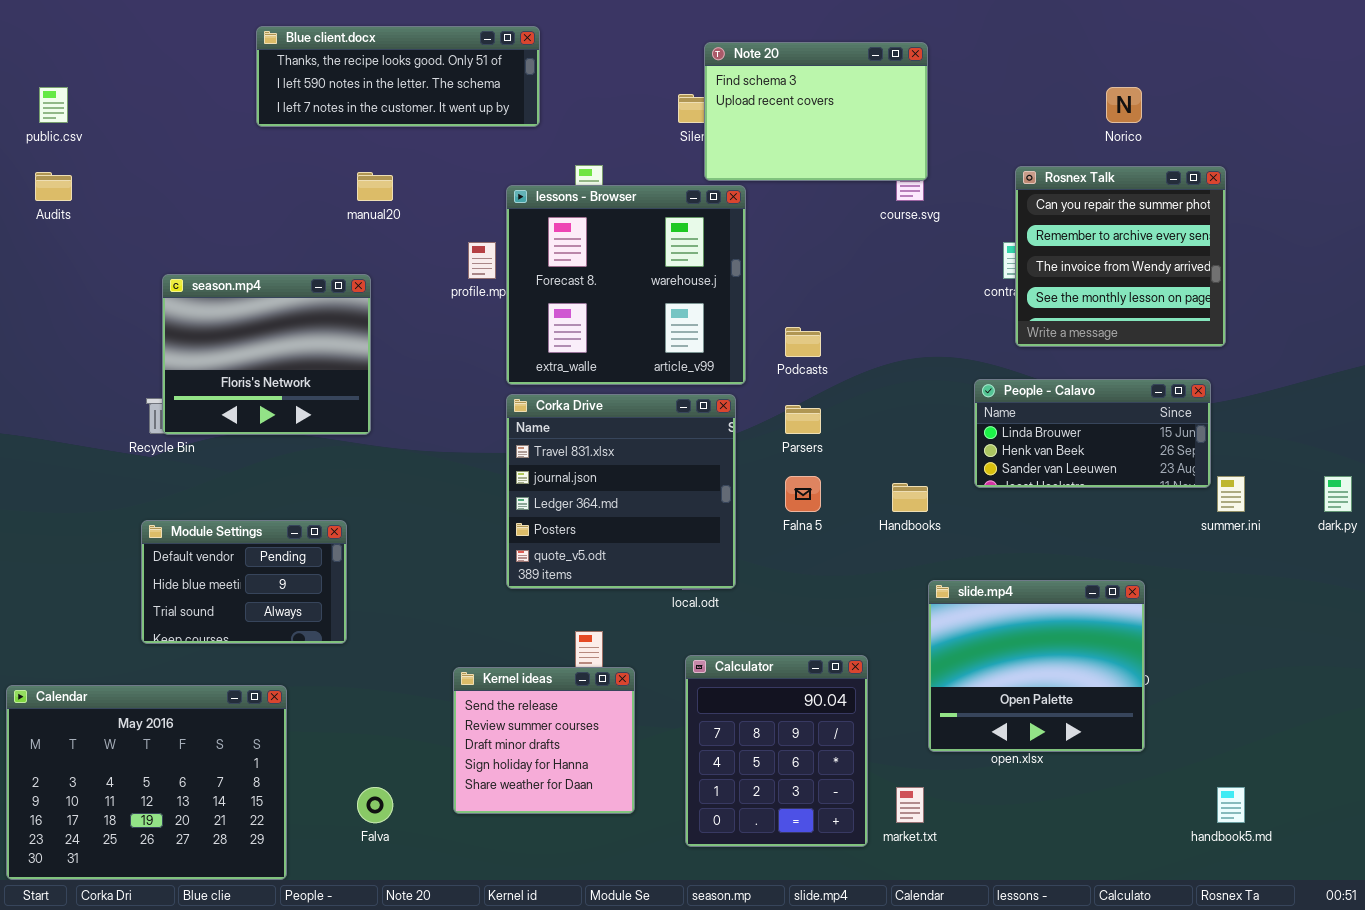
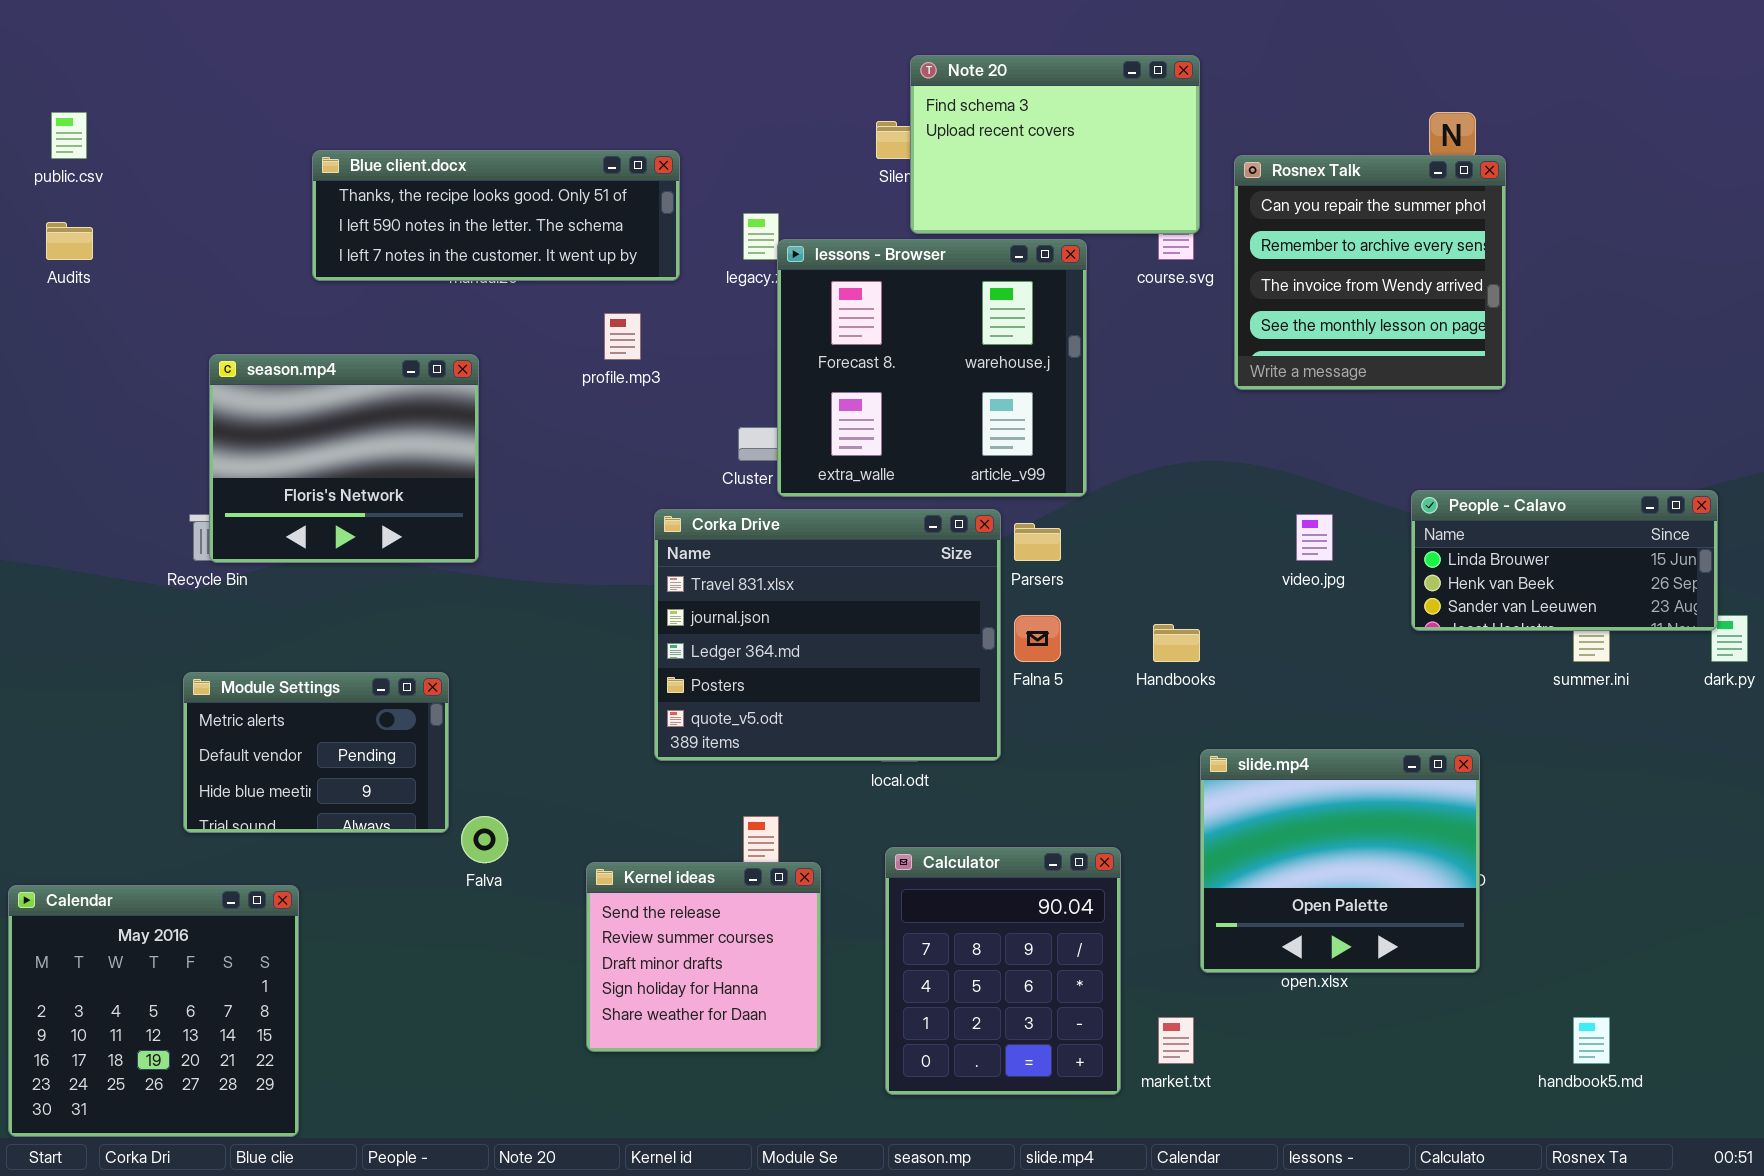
Blue client.docx: [256,26,540,127] -> [312,150,680,281], moved
Rosnex Talk: [1015,166,1226,347] -> [1234,155,1506,390], moved
lessons - Browser: [506,185,746,385] -> [777,239,1087,497], moved
People - Calavo: [974,379,1211,488] -> [1411,490,1718,631], moved
Corka Drive: [506,394,736,589] -> [654,509,1001,761], resized
Module Settings: [141,520,347,644] -> [183,672,449,833], scrolled up 1 row
Calendar: [6,685,287,880] -> [8,885,299,1137], resized
Falva: [357,787,393,823] -> [461,816,508,863], moved

